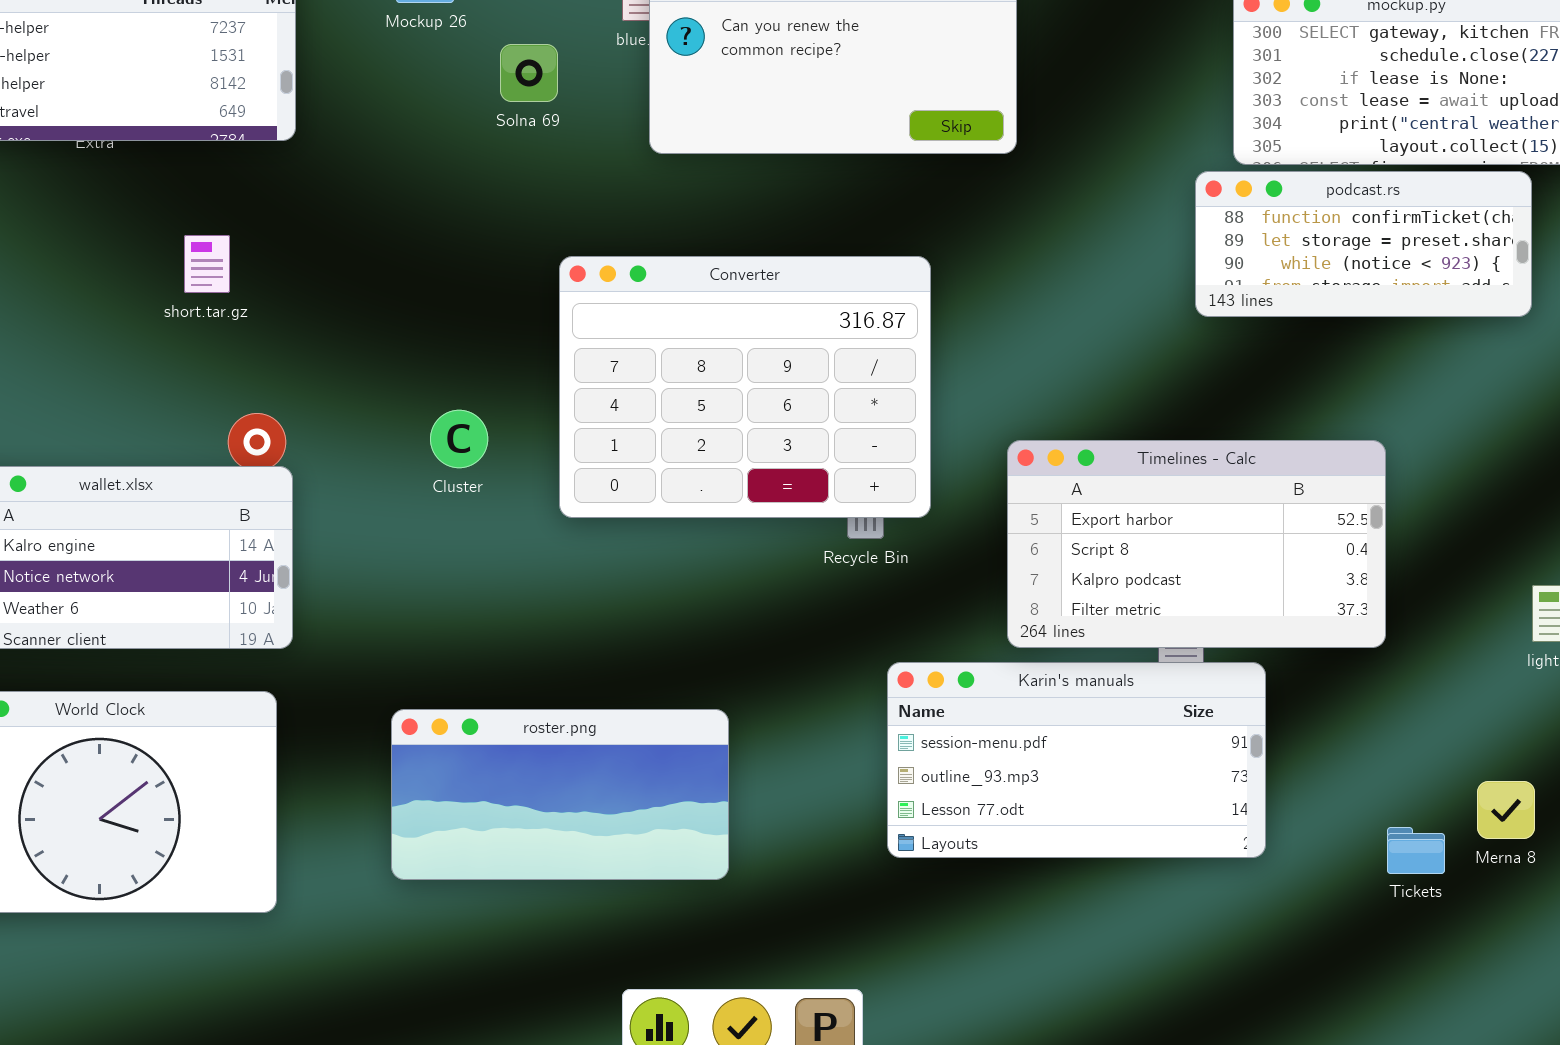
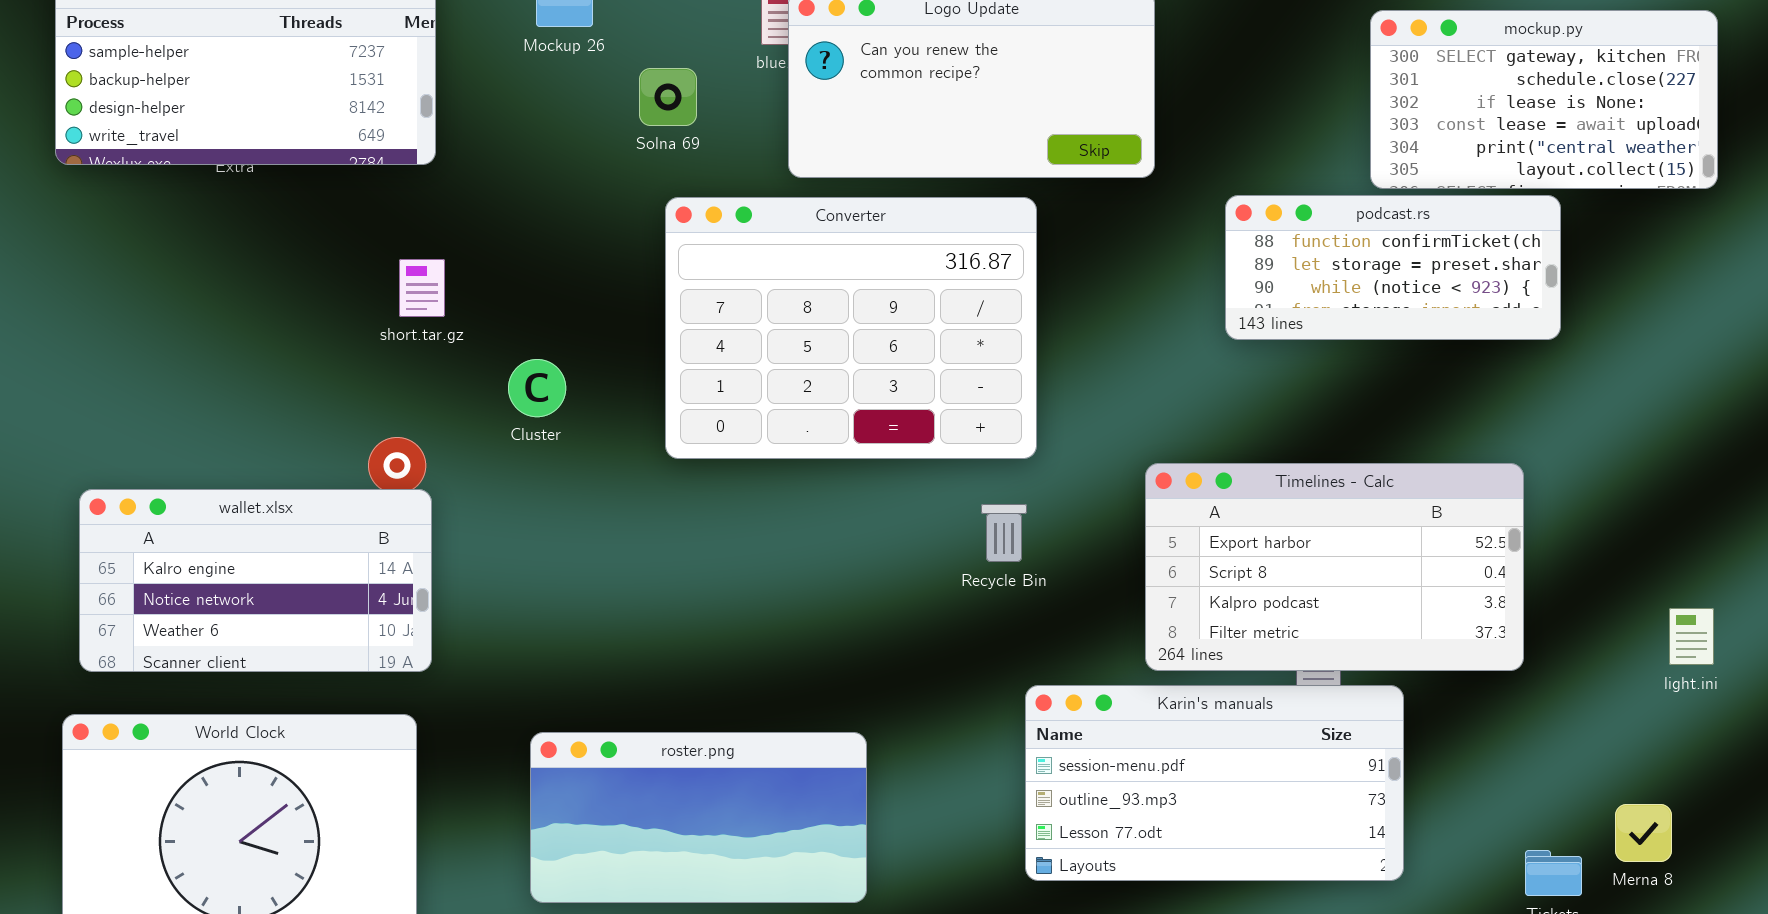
podcast.rs: [1195,171,1532,317] -> [1225,195,1561,340], moved
short.tar.gz: [184,235,230,293] -> [399,259,445,317], moved
Converter: [559,256,931,518] -> [665,197,1037,459], moved
Cluster: [430,410,488,468] -> [508,359,566,417], moved

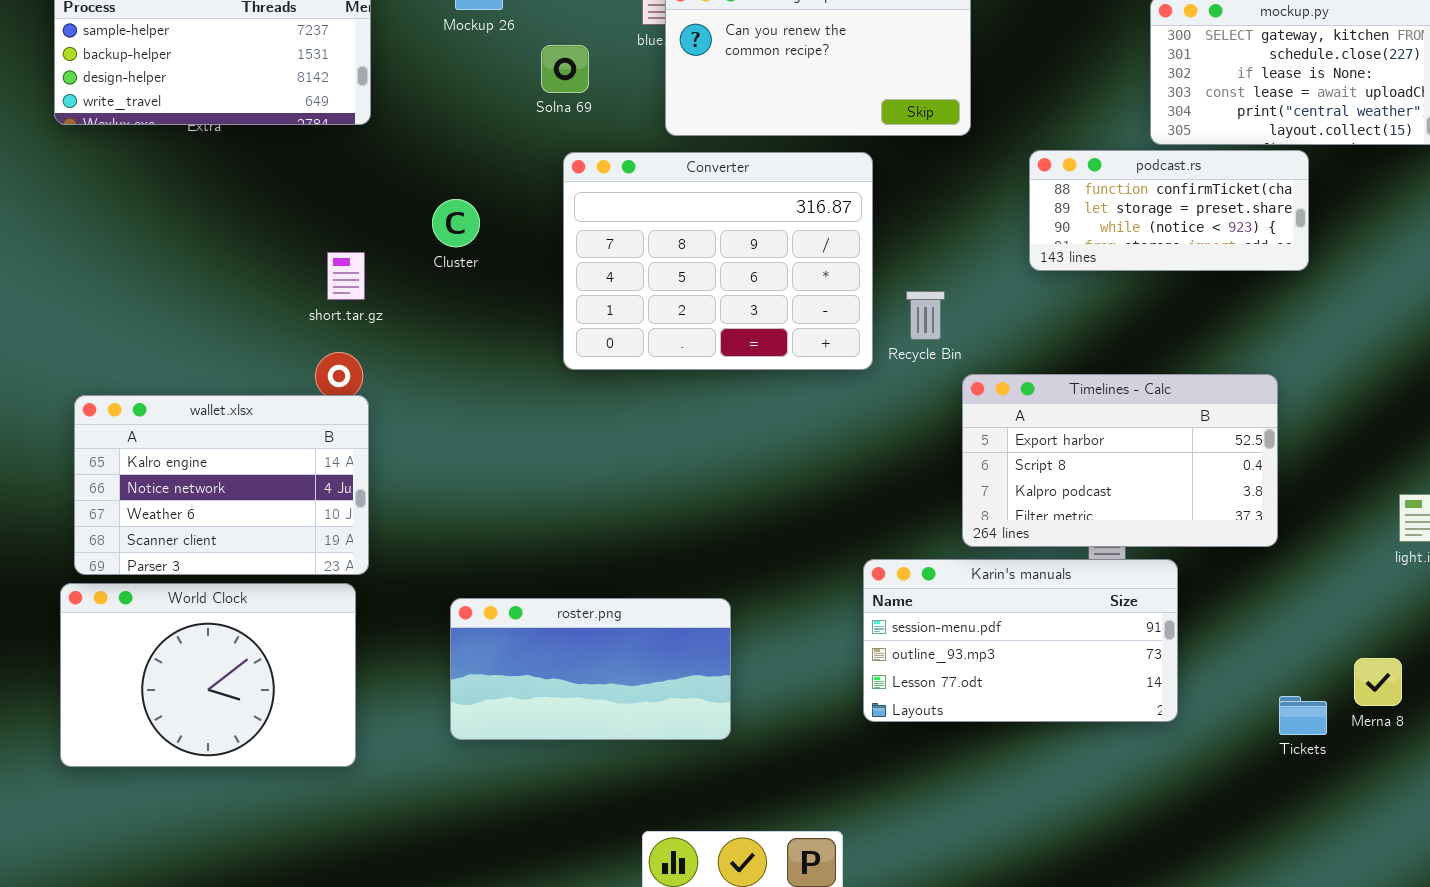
short.tar.gz: [399,259,445,317] -> [327,252,365,300], moved
Cluster: [508,359,566,417] -> [432,199,480,247], moved
wallet.xlsx: [79,489,432,672] -> [74,395,369,575], resized
Recycle Bin: [981,504,1027,562] -> [906,291,945,340], moved

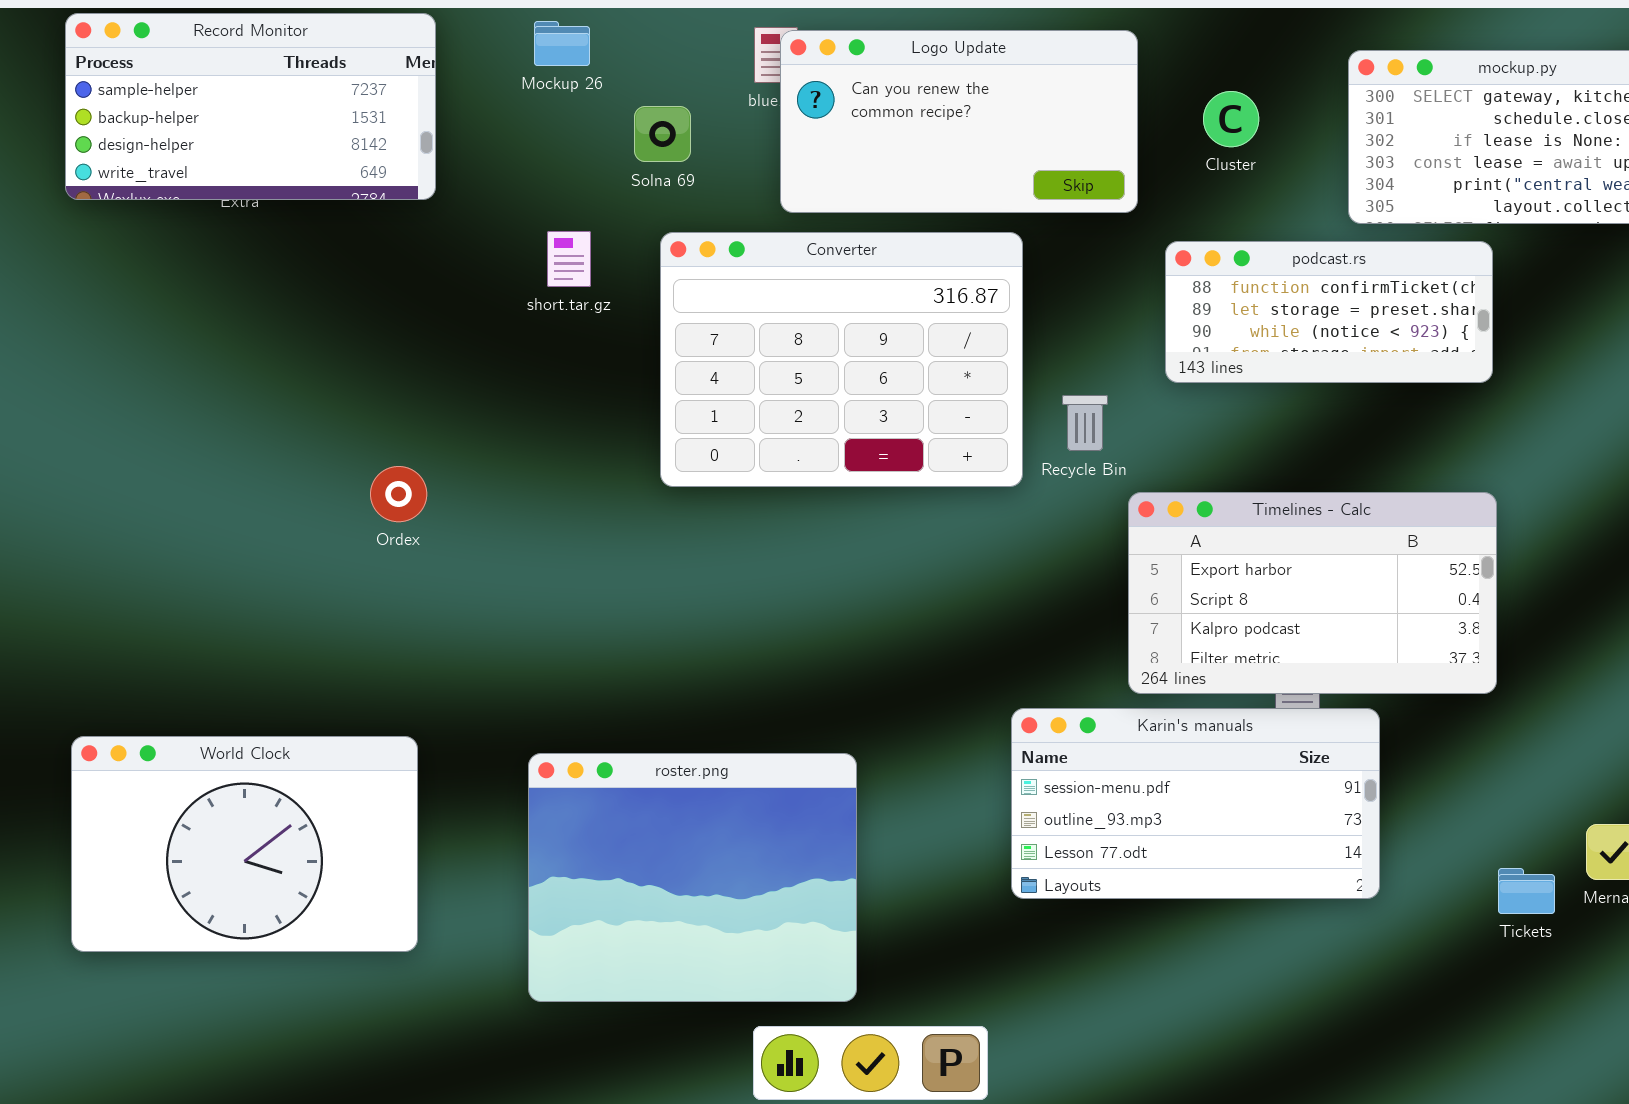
podcast.rs: [1029,150,1309,271] -> [1165,241,1493,383], moved
Cluster: [432,199,480,247] -> [1203,91,1259,147], moved
short.tar.gz: [327,252,365,300] -> [547,231,591,287], moved
wallet.xlsx: [74,395,369,575] -> none, closed
roster.png: [450,598,731,740] -> [528,753,857,1002], resized

